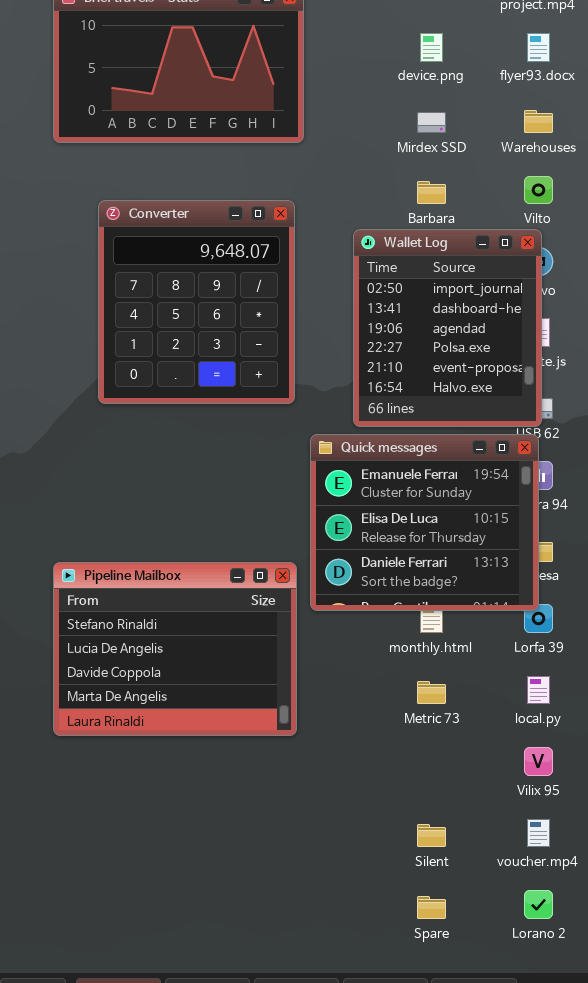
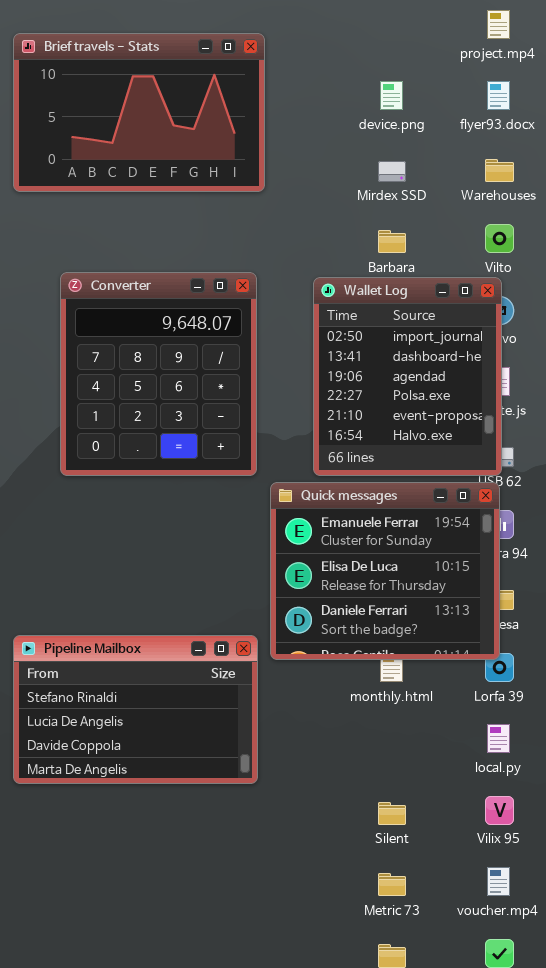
Converter: [98,200,295,404] -> [60,272,257,476], moved
Pipeline Mailbox: [53,562,297,736] -> [13,635,258,784], resized
Metric 73: [417,681,446,704] -> [378,873,406,896], moved
Silent: [417,824,446,847] -> [378,802,406,825], moved

